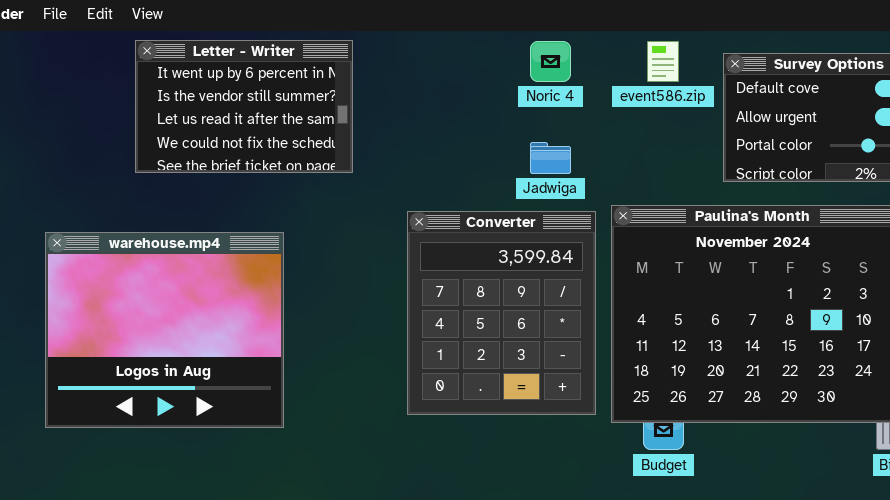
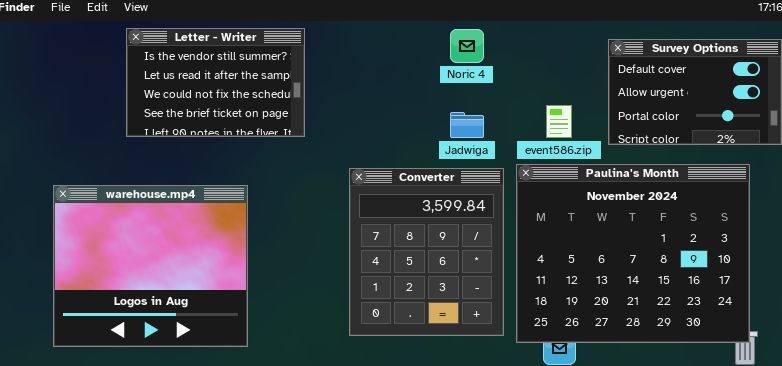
Letter - Writer: [135,40,353,173] -> [126,28,305,137], scrolled down 1 row
event586.zip: [647,41,679,82] -> [546,105,572,138], moved

